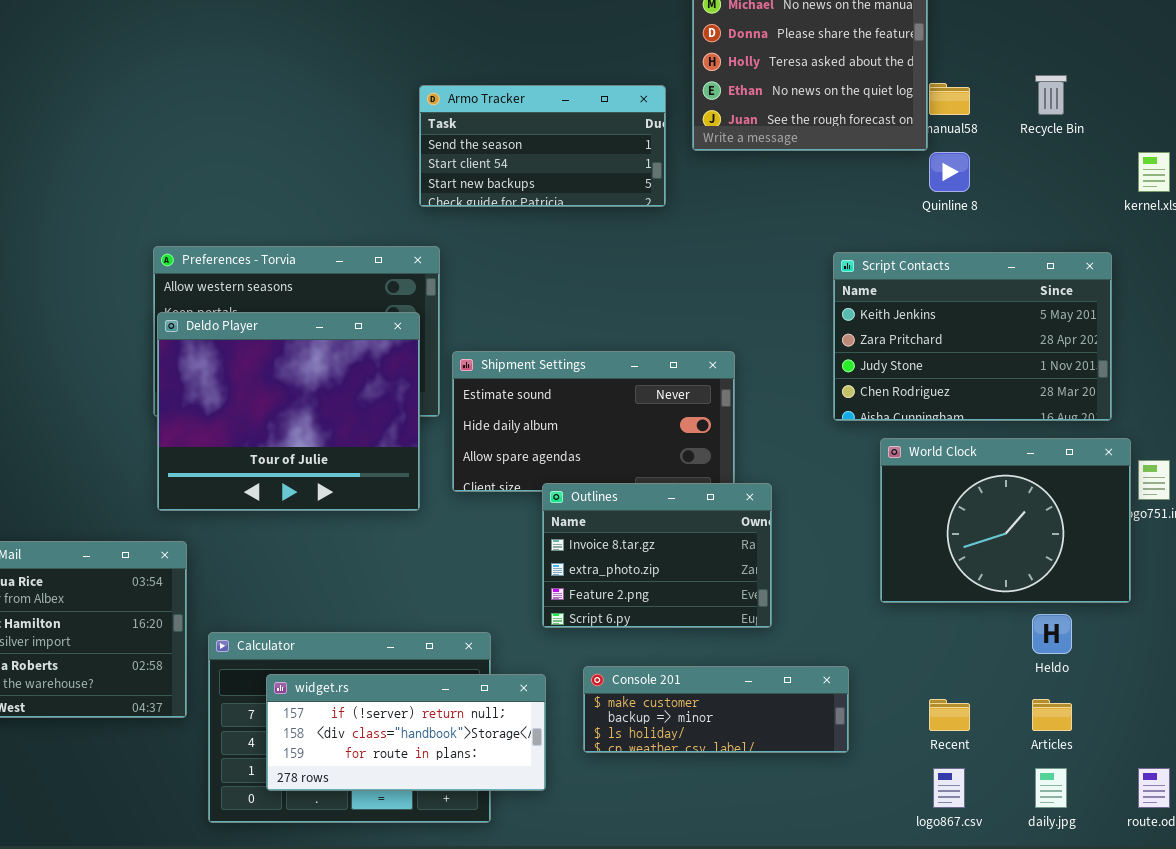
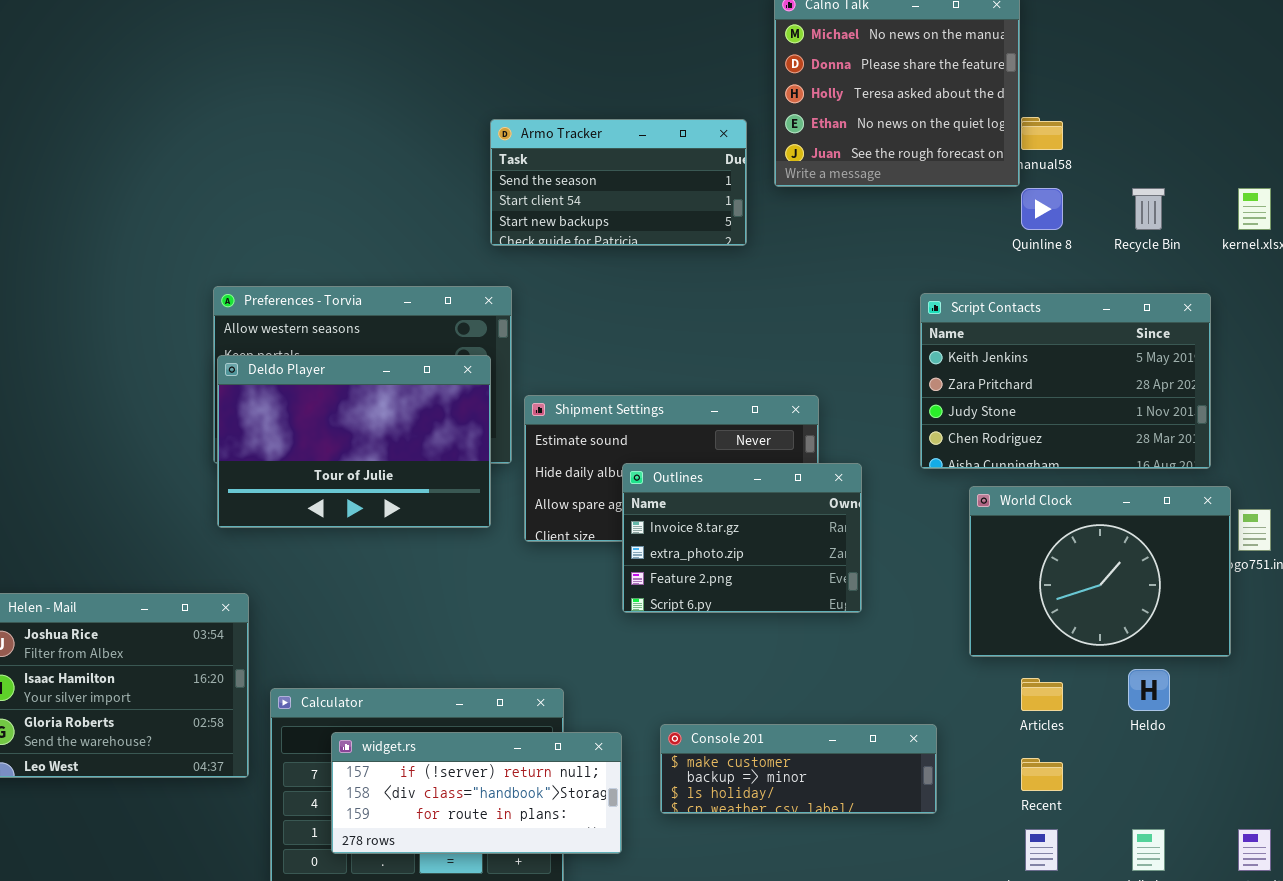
Recycle Bin: [1035,75,1067,115] -> [1132,188,1165,230], moved
Deldo Player: [157,312,420,511] -> [217,355,491,528], resized
Outlines: [542,483,772,628] -> [622,463,862,613], moved
Articles: [1032,699,1072,731] -> [1021,678,1063,711], moved

